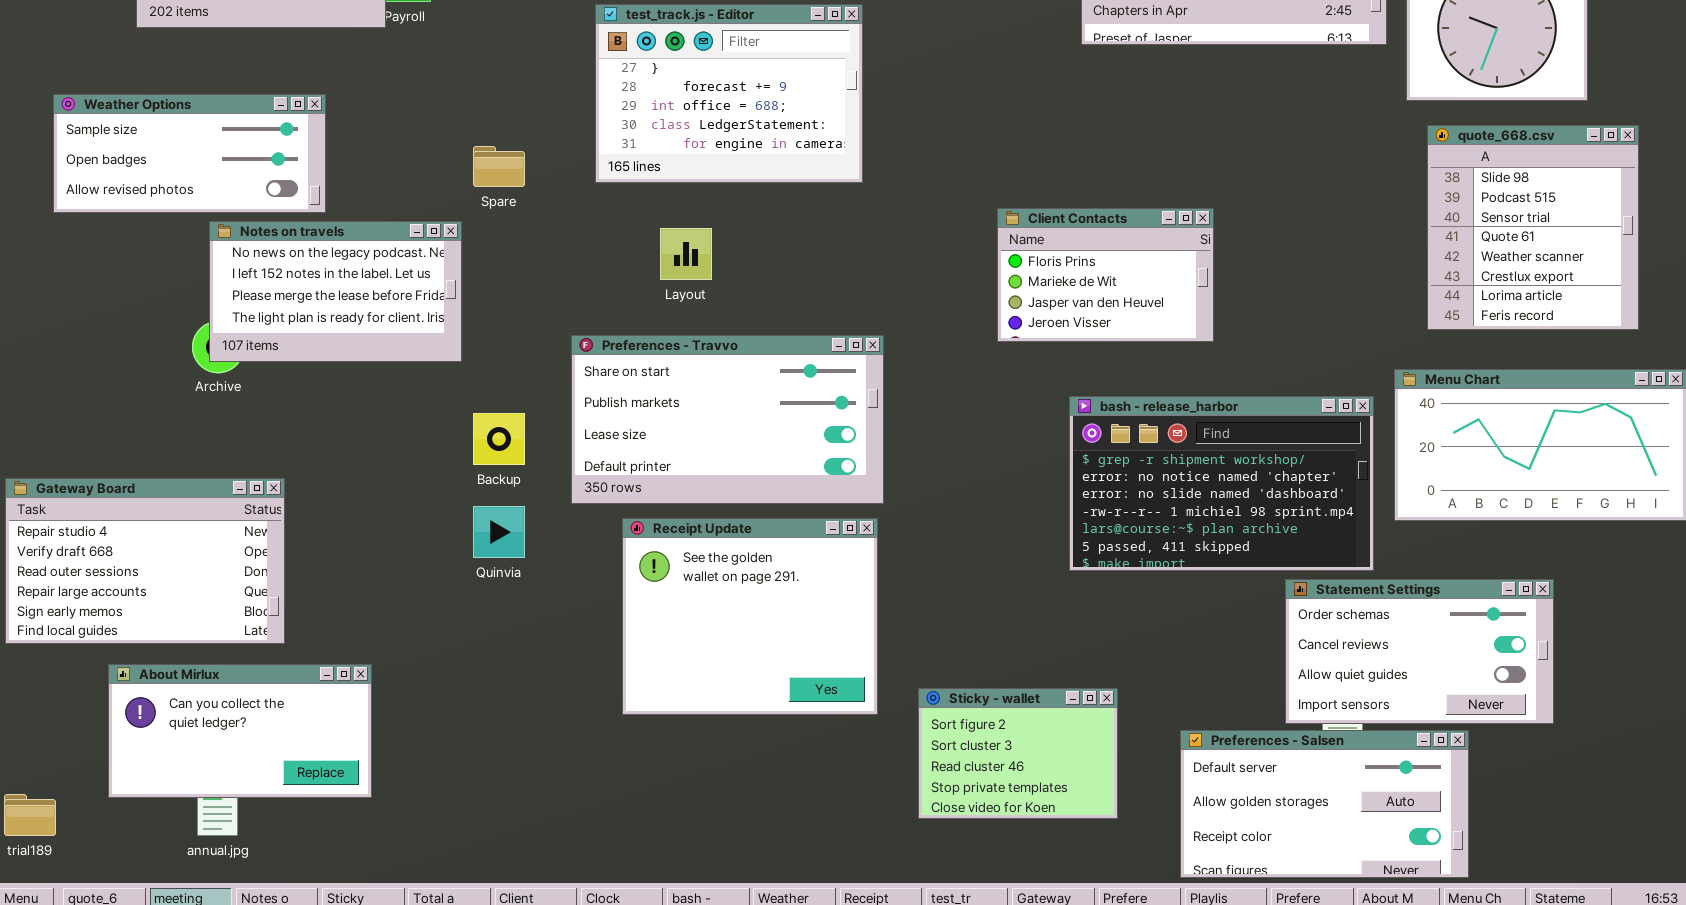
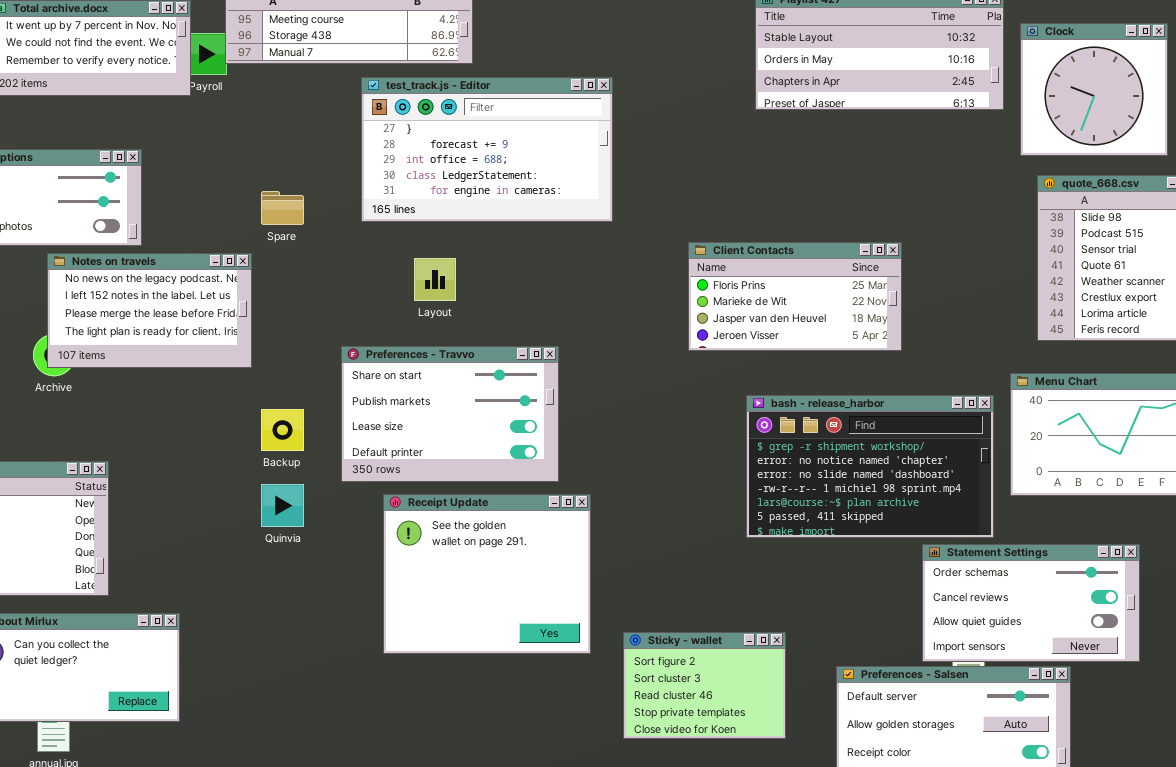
test_track.js - Editor: [595,4,863,183] -> [361,77,613,222], resized
Client Contacts: [997,208,1214,342] -> [688,242,902,351], resized
Preferences - Travvo: [571,335,884,504] -> [341,346,559,482], resized

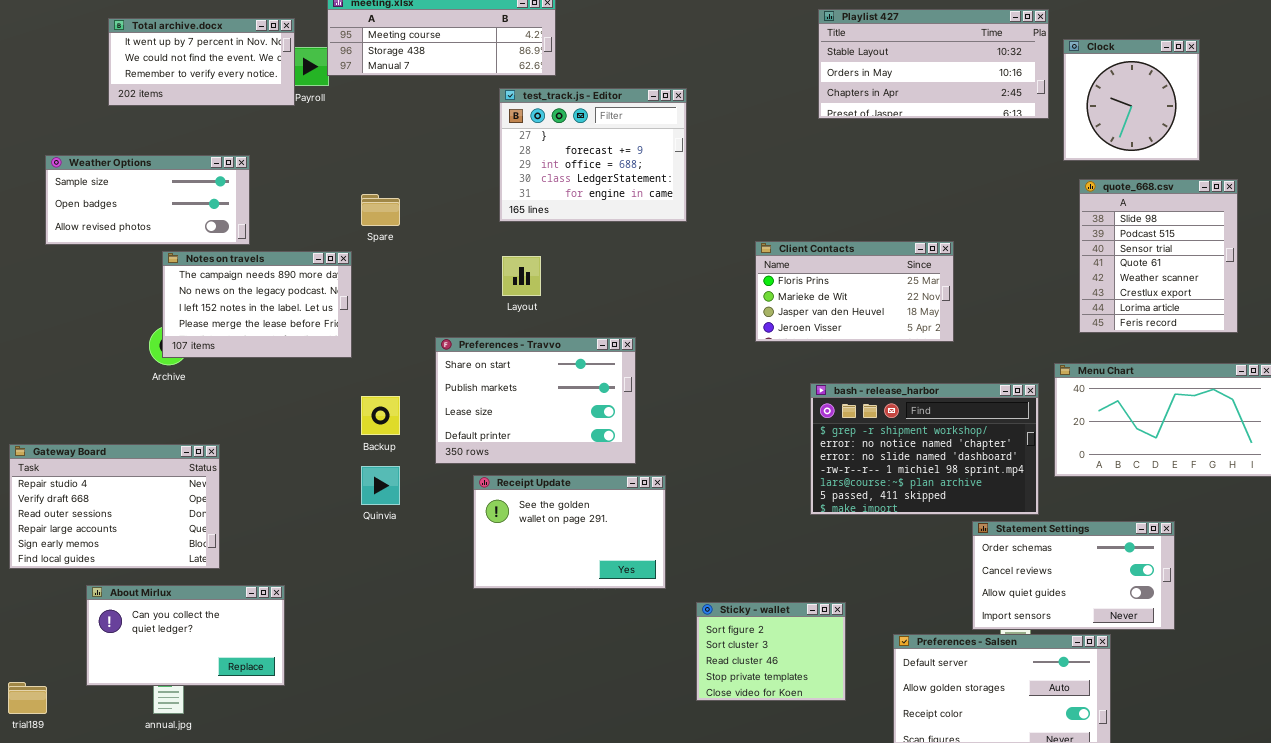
test_track.js - Editor: [361,77,613,222] -> [499,88,687,222], resized
Notes on travels: [47,253,252,368] -> [162,251,352,358], scrolled up 1 row
Receipt Update: [383,494,591,654] -> [473,475,666,589], resized

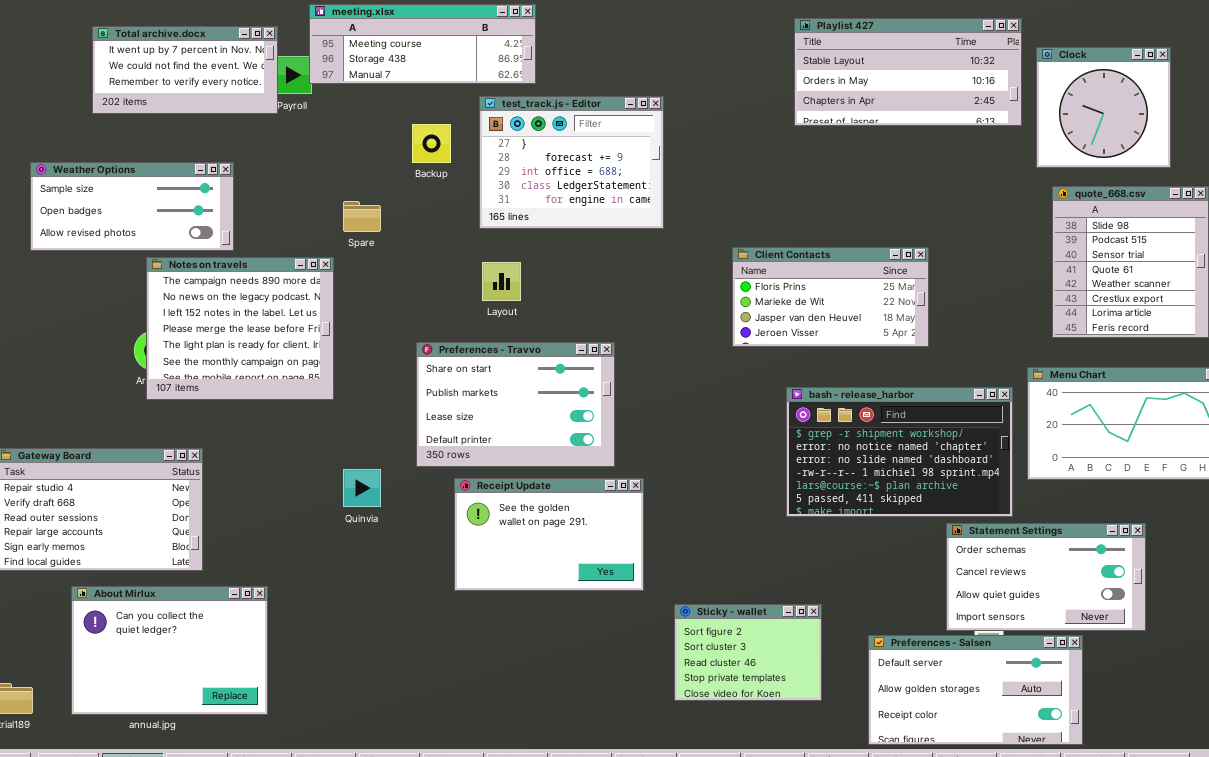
Notes on travels: [162,251,352,358] -> [146,257,334,400], resized
Backup: [361,396,400,435] -> [412,124,451,163], moved
About Mirlux: [86,585,285,686] -> [71,586,268,715], resized

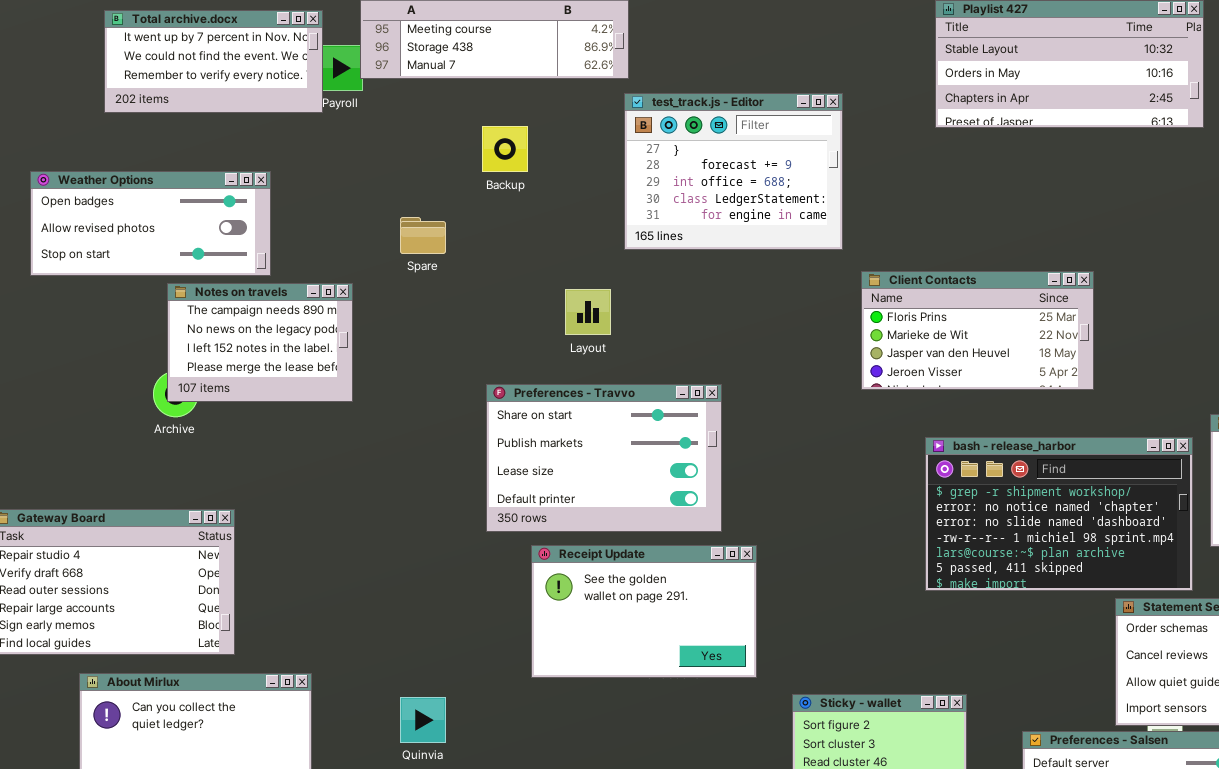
test_track.js - Editor: [479,96,664,229] -> [624,93,843,250], moved
Weather Options: [30,162,234,251] -> [30,171,271,276], scrolled down 1 row
Notes on travels: [146,257,334,400] -> [167,283,353,402], resized
Quinvia: [343,469,381,507] -> [400,697,446,743], moved

